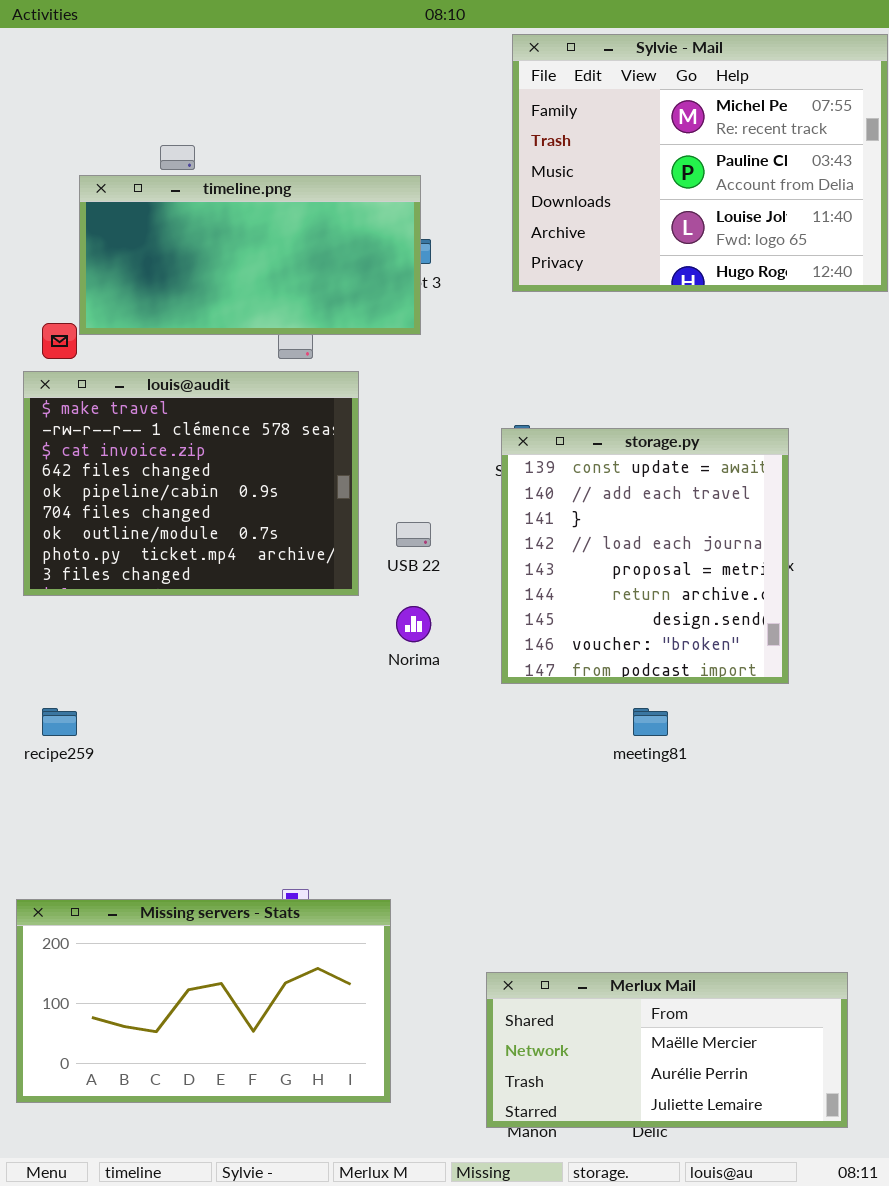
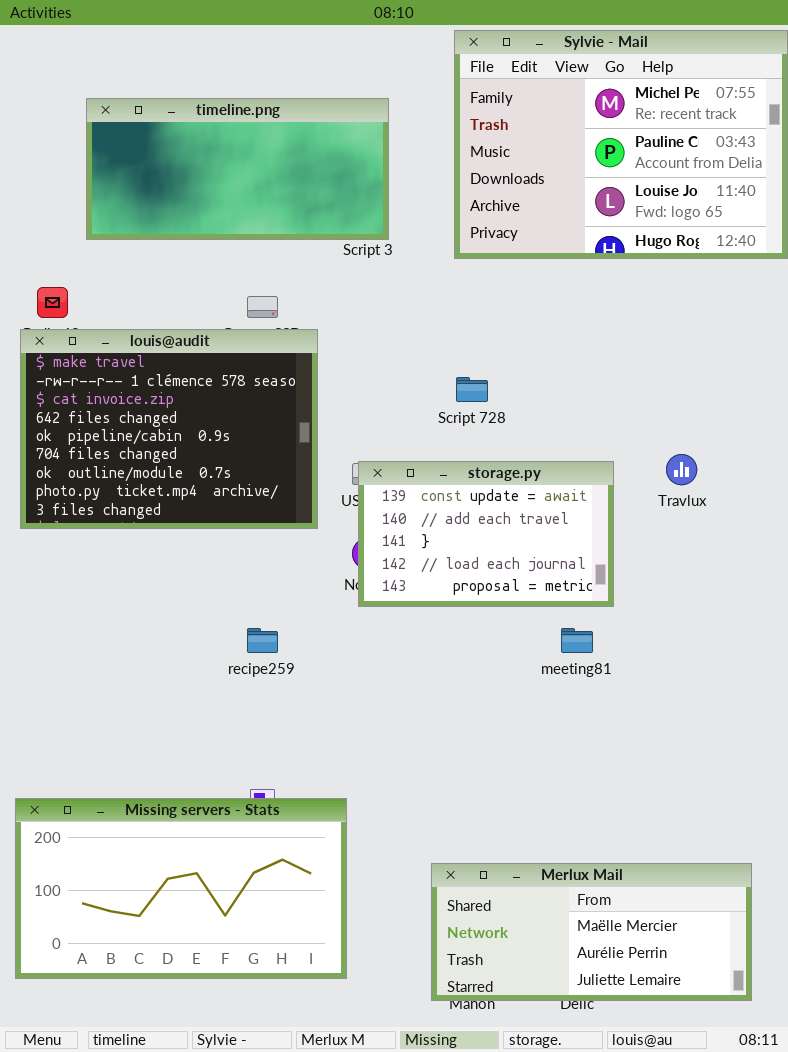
timeline.png: [79,175,421,335] -> [86,98,389,240], moved
storage.py: [501,428,789,684] -> [358,461,614,607], moved, resized
recipe259: [42,708,77,736] -> [247,628,278,653], moved

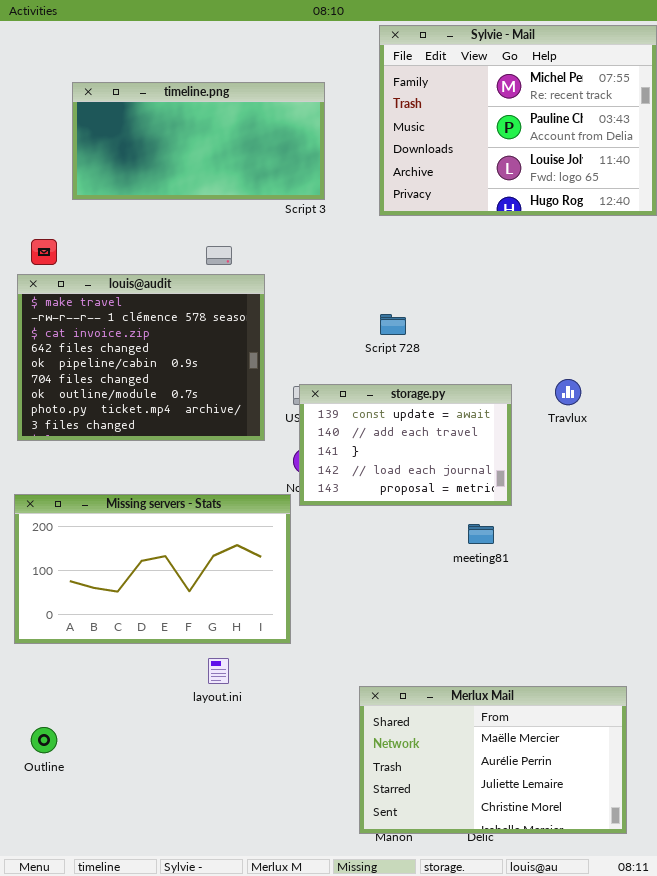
Missing servers - Stats: [15,798,347,979] -> [14,494,291,644], moved
Merlux Mail: [431,863,752,1001] -> [359,686,627,834], resized

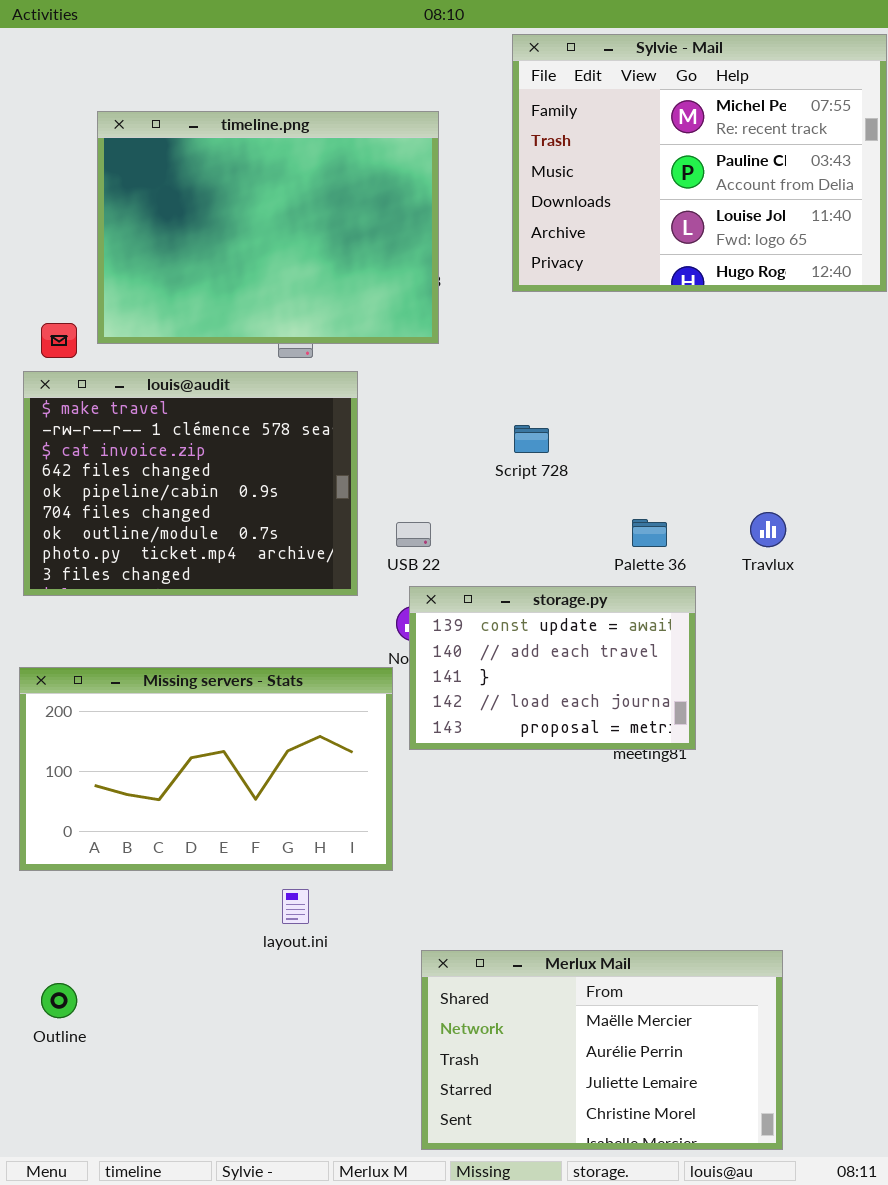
timeline.png: [72,82,325,200] -> [97,111,439,344], resized
storage.py: [299,384,512,506] -> [409,586,696,750], moved
Merlux Mail: [359,686,627,834] -> [421,950,783,1150], moved

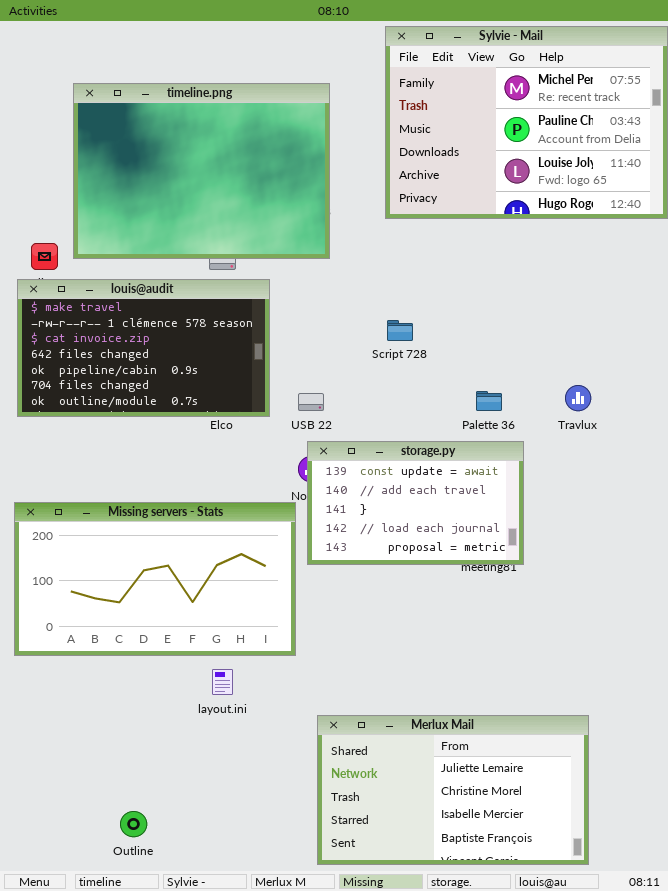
louis@audit: [23,371,358,596] -> [17,279,270,417], resized
Merlux Mail: [421,950,783,1150] -> [317,715,589,865], scrolled down 2 rows
Outline: [41,983,77,1018] -> [120,811,147,837], moved

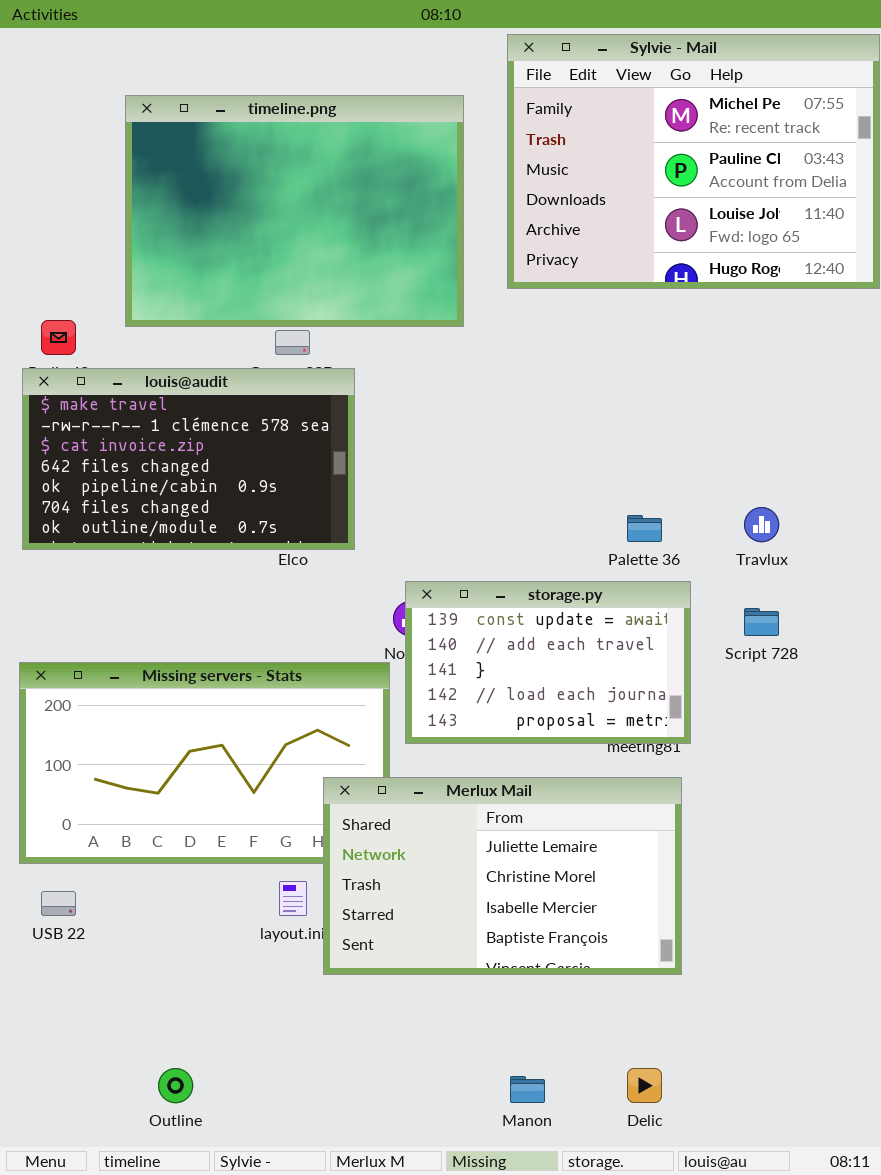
timeline.png: [73,83,330,259] -> [125,95,464,327], moved
Script 728: [387,320,413,341] -> [744,608,779,636], moved
USB 22: [298,393,324,411] -> [41,891,76,916], moved
Merlux Mail: [317,715,589,865] -> [323,777,682,975], moved

